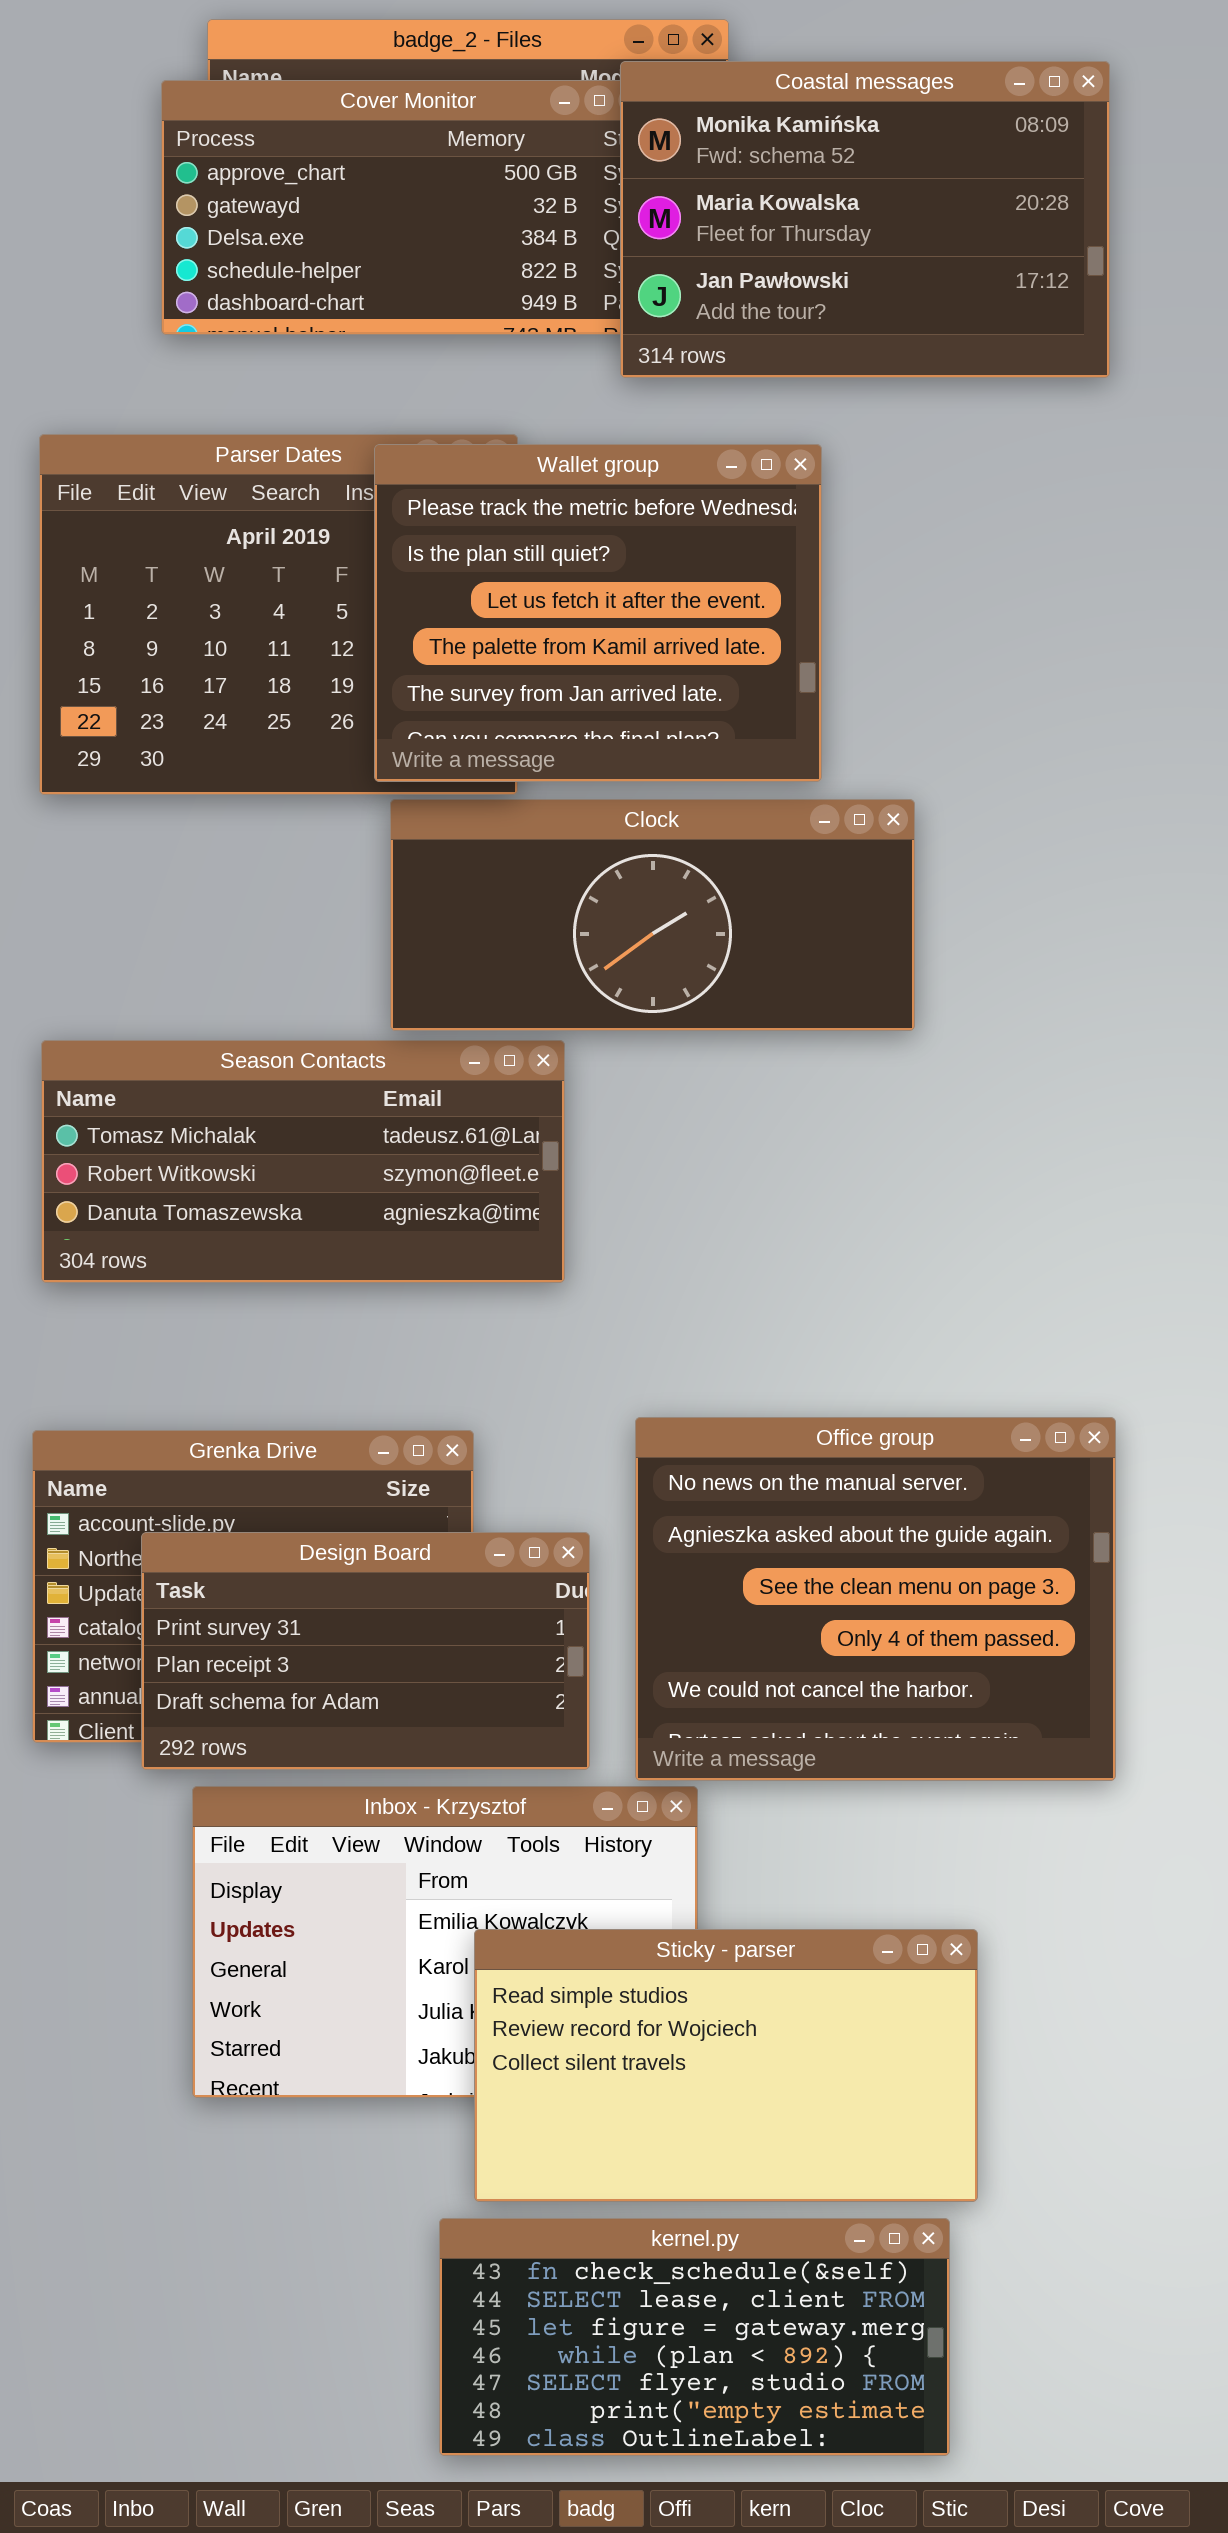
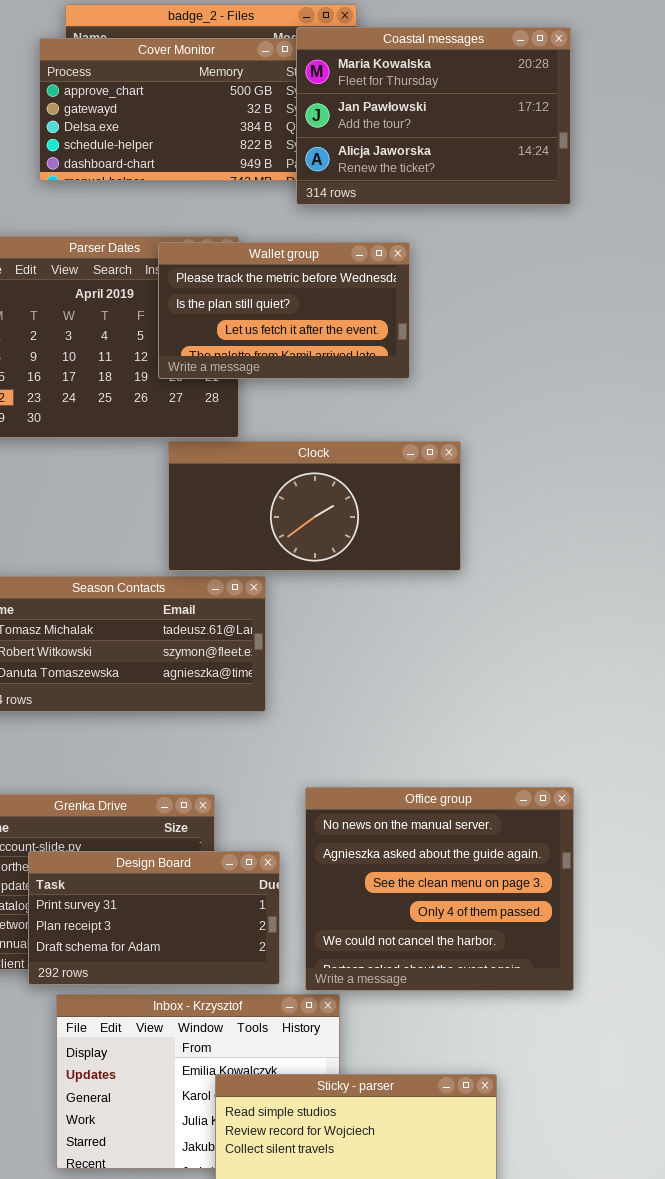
Coastal messages: [620,61,1110,378] -> [296,27,571,205], scrolled down 1 row
Wallet group: [374,444,822,782] -> [158,242,410,379], resized

